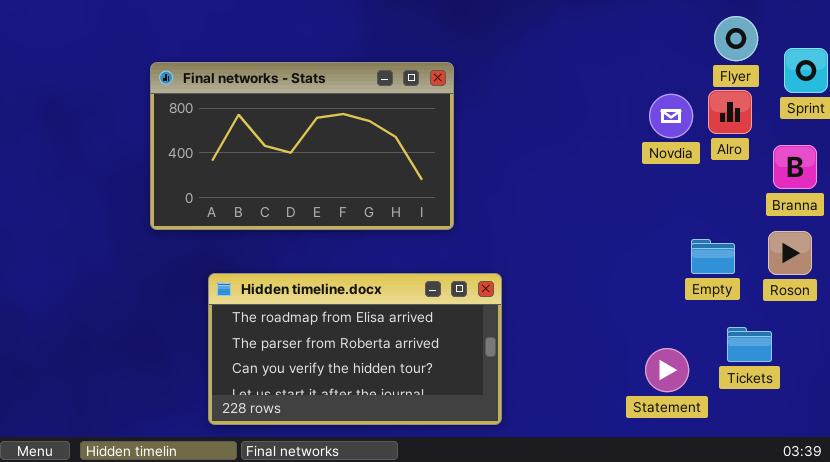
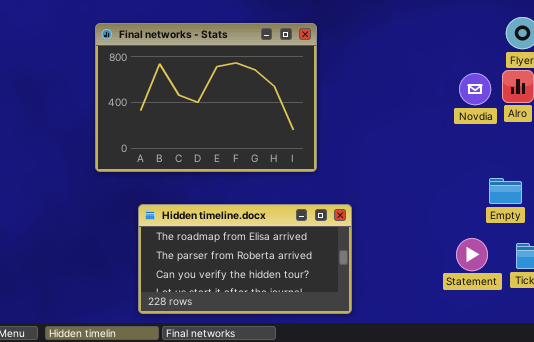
Final networks - Stats: [150,62,454,230] -> [95,23,317,172], resized
Statement: [645,348,689,392] -> [456,238,488,271], moved

